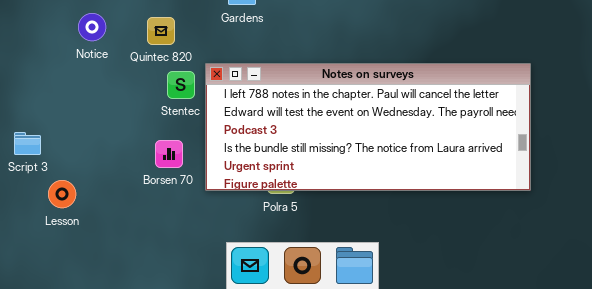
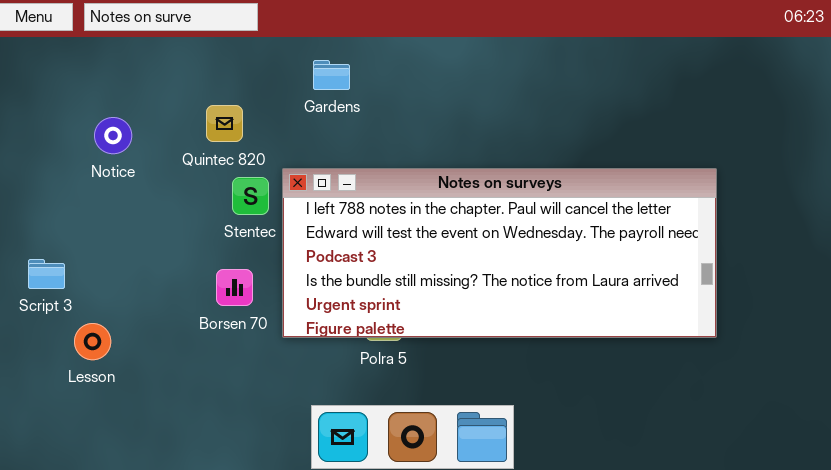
Notice: [78,13,106,41] -> [94,117,132,154], moved

